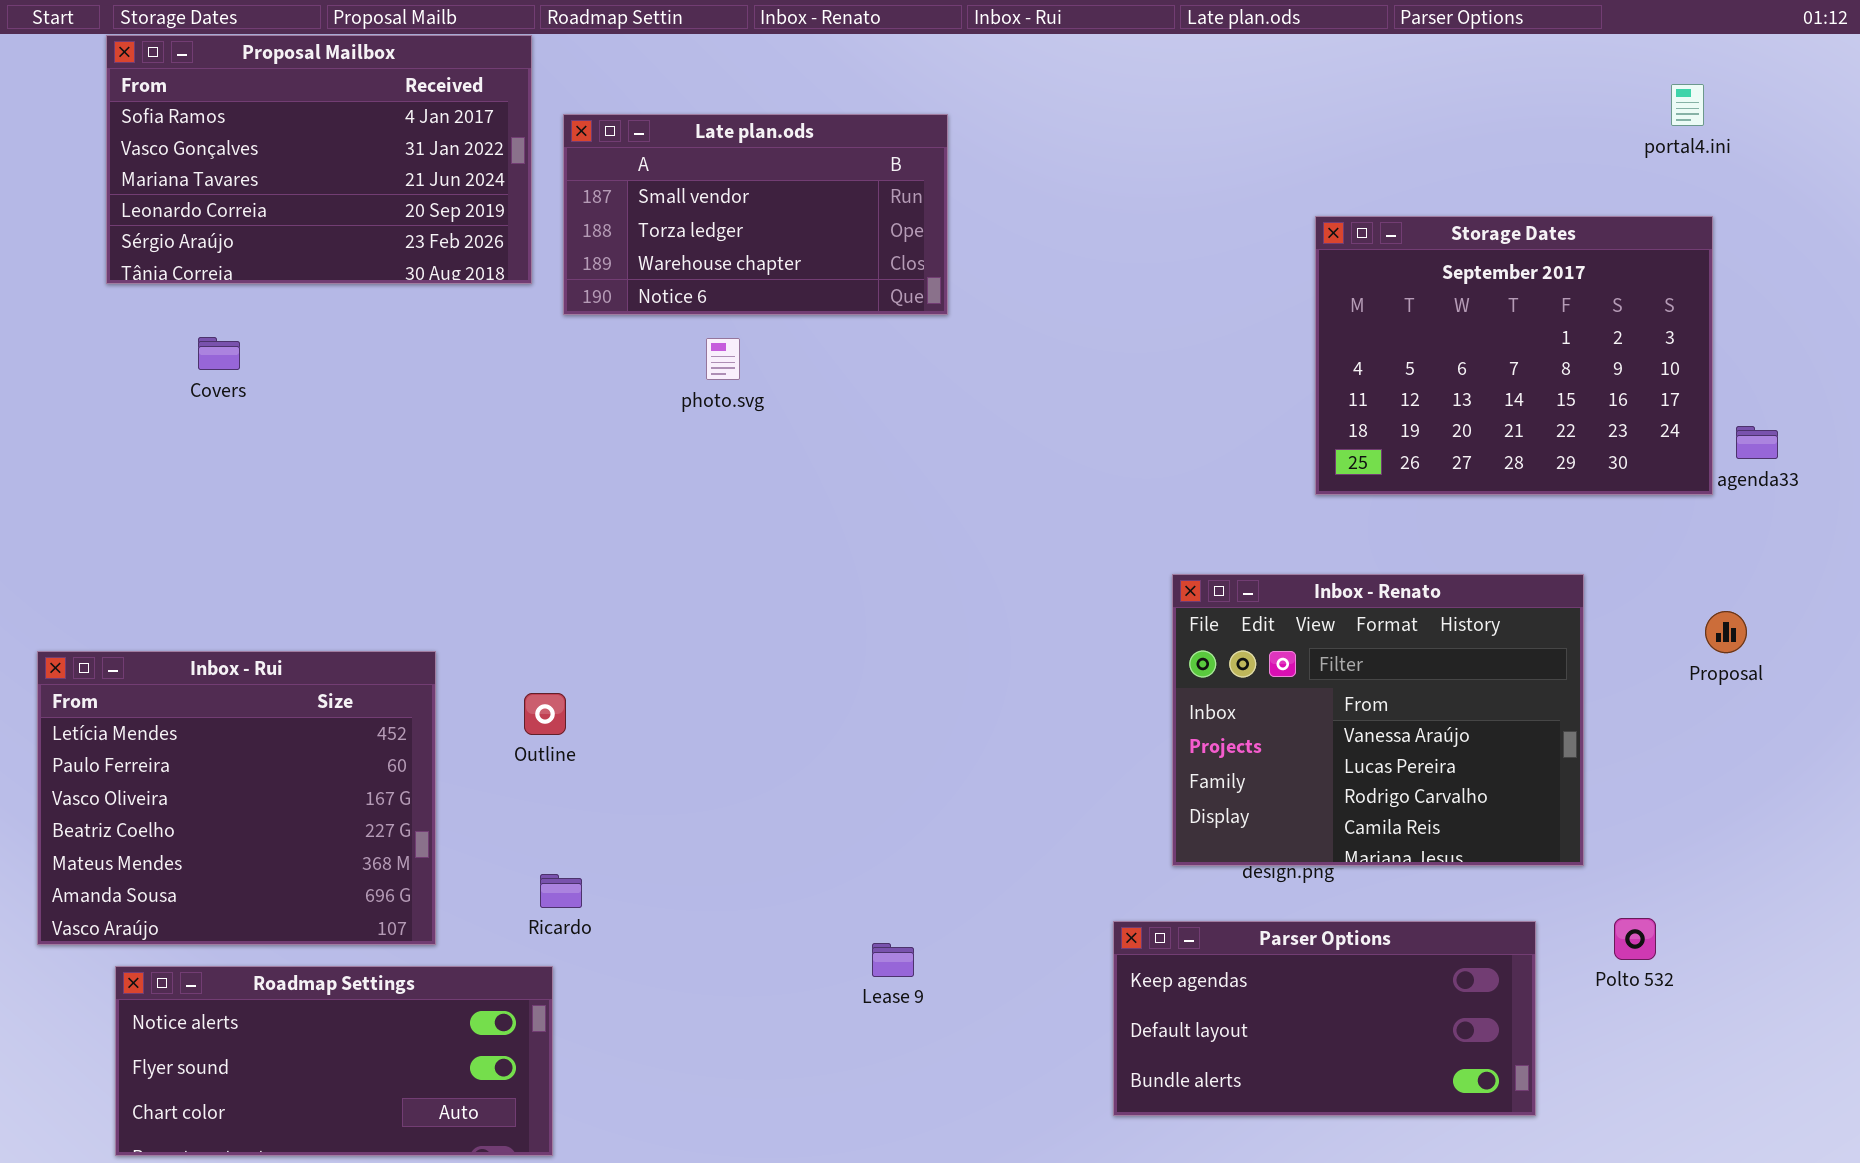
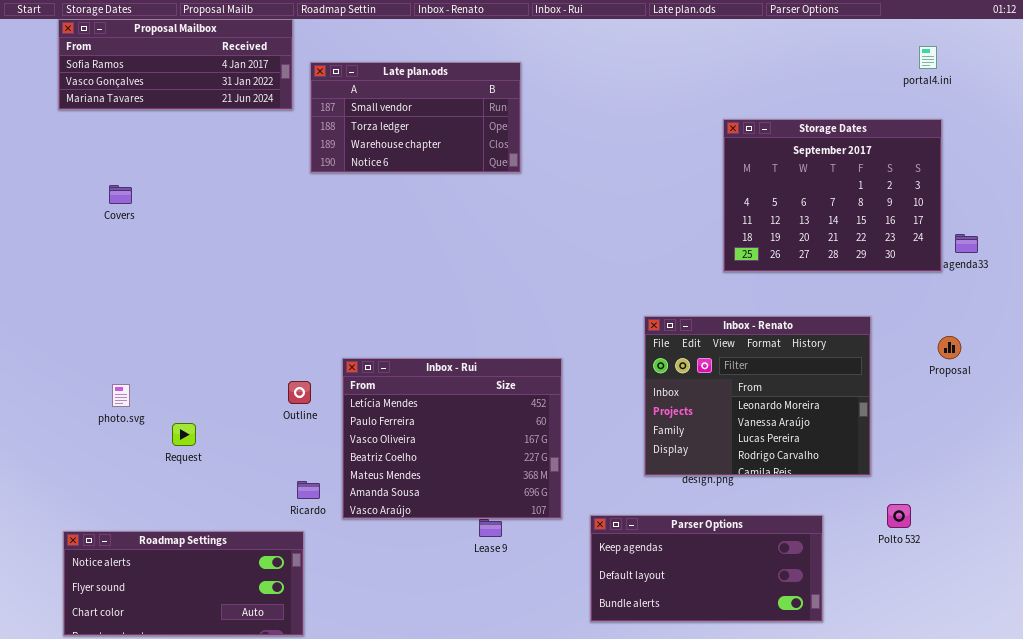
Proposal Mailbox: [106,35,532,284] -> [58,19,293,110], resized
photo.svg: [706,338,740,380] -> [112,384,130,407], moved
Inbox - Renato: [1172,574,1584,866] -> [644,316,871,476], scrolled up 1 row
Inbox - Rui: [37,651,436,945] -> [342,358,562,519], moved
Parser Options: [1113,921,1536,1116] -> [590,515,823,622], moved

